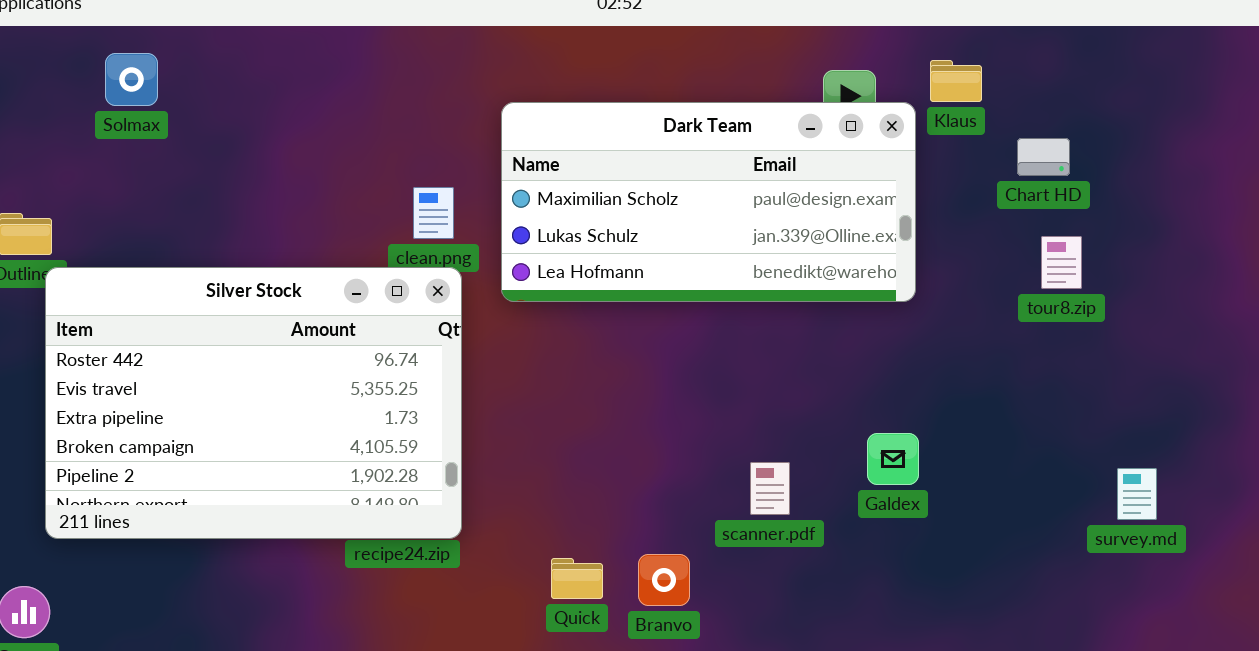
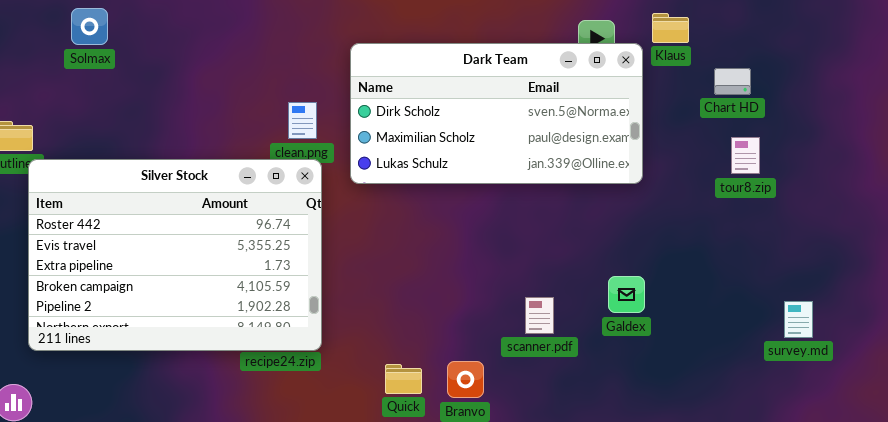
Dark Team: [501,102,916,302] -> [350,43,643,184], scrolled up 1 row

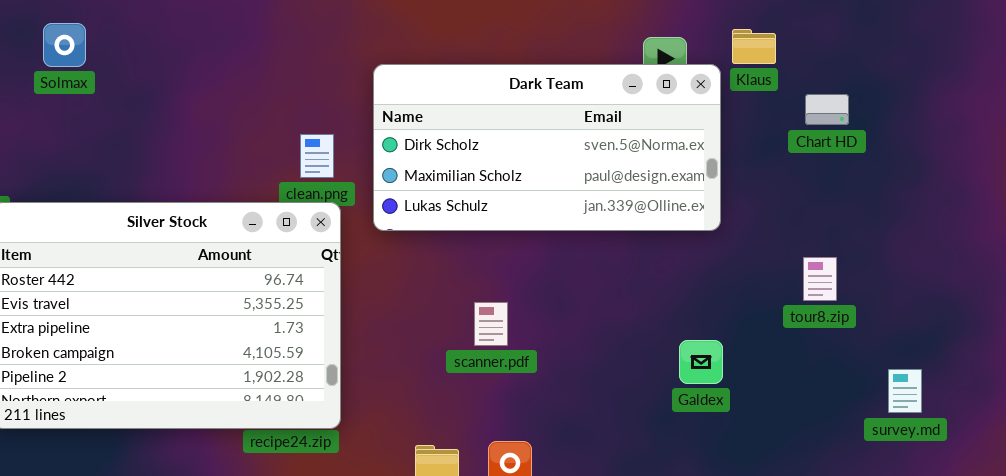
tour8.zip: [731,137,760,174] -> [803,257,837,301], moved
scanner.pdf: [525,297,554,334] -> [474,302,508,346], moved

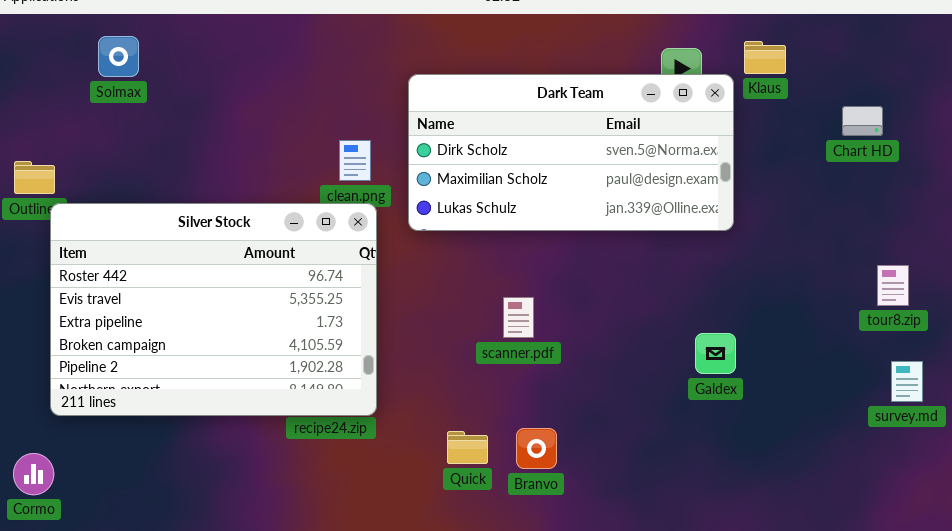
Chart HD: [805,94,849,125] -> [842,106,883,136], moved
tour8.zip: [803,257,837,301] -> [877,265,909,306], moved

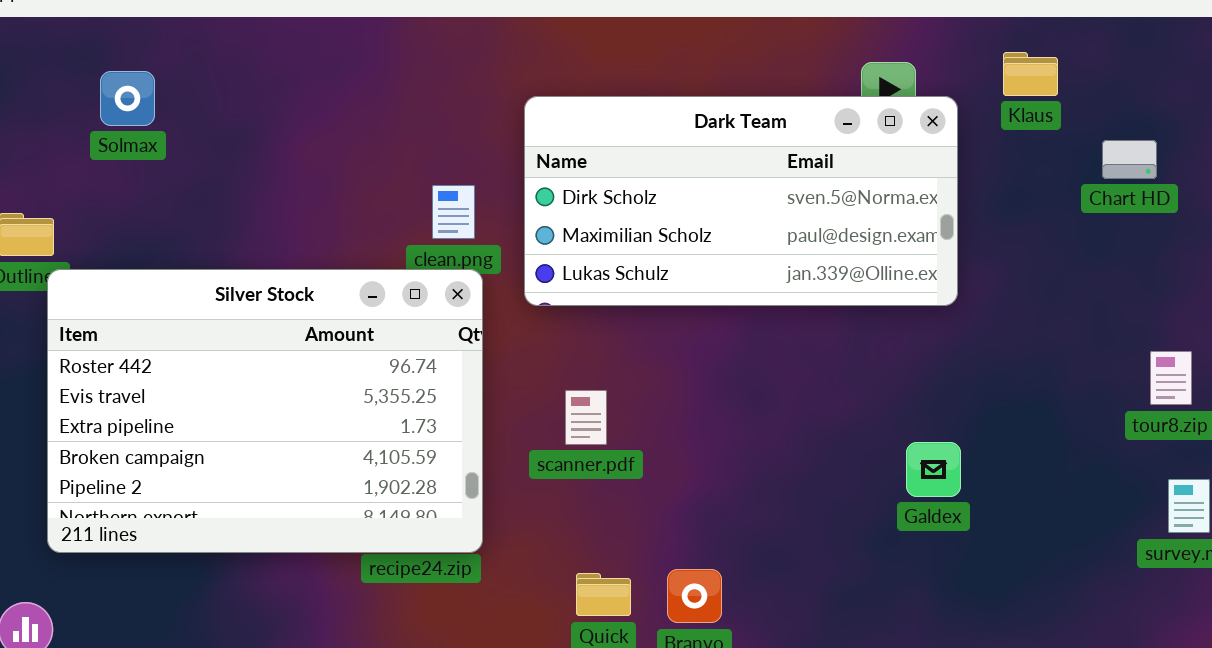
Solmax: [98,36,139,77] -> [100,71,155,126], moved
Klaus: [744,41,786,74] -> [1003,52,1058,96], moved
scanner.pdf: [503,297,534,338] -> [565,390,607,445], moved

